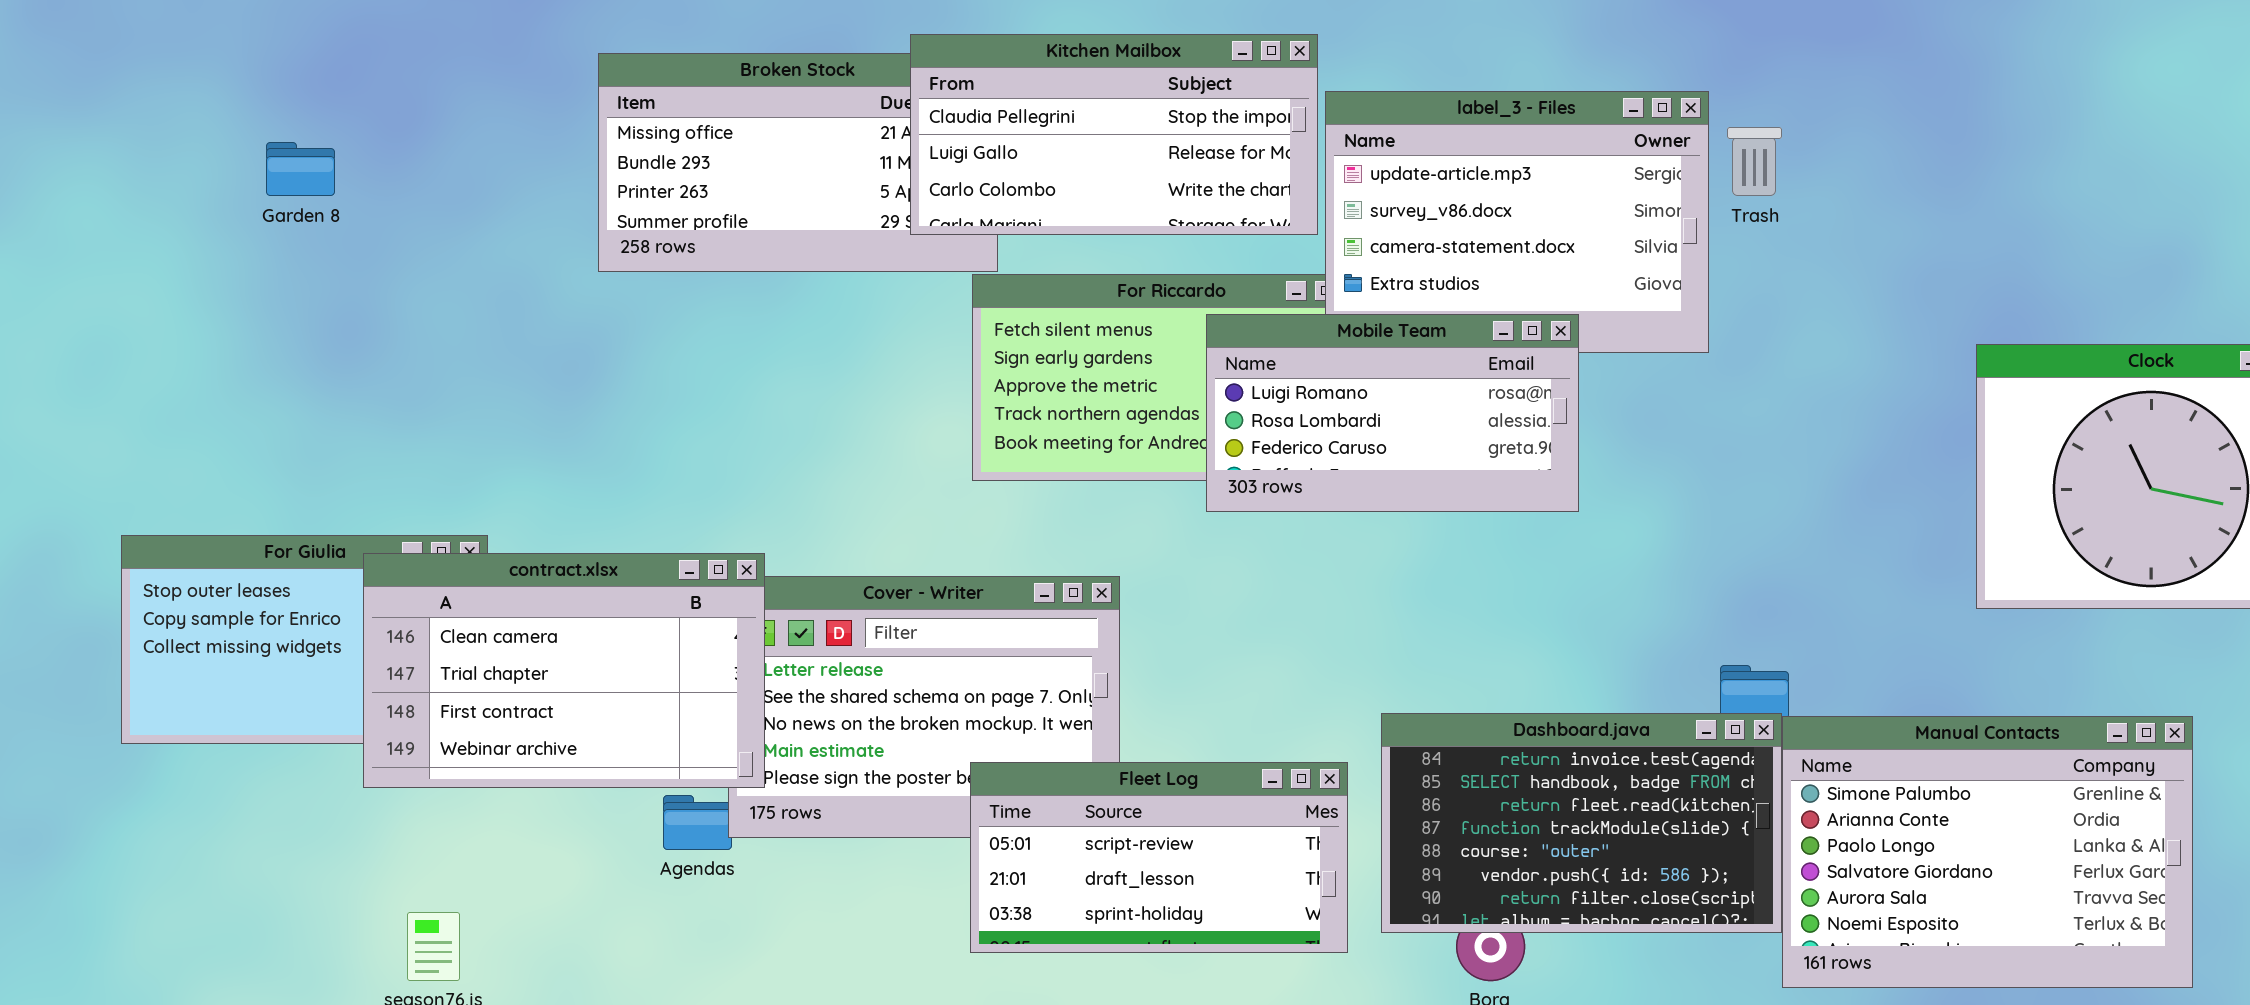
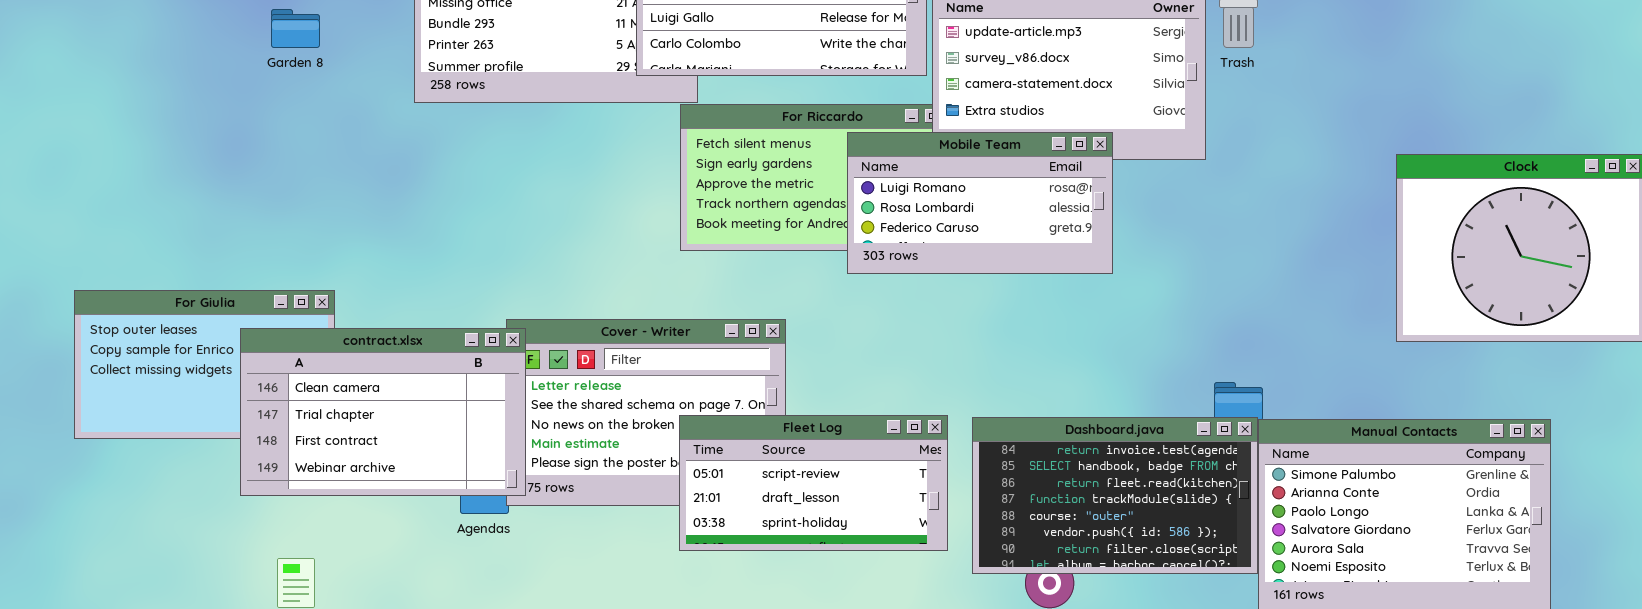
Garden 8: [266,142,335,196] -> [271,9,320,48], moved
contract.xlsx: [363,553,765,788] -> [240,328,526,496], moved
Fleet Log: [970,762,1348,953] -> [679,415,948,551], moved

